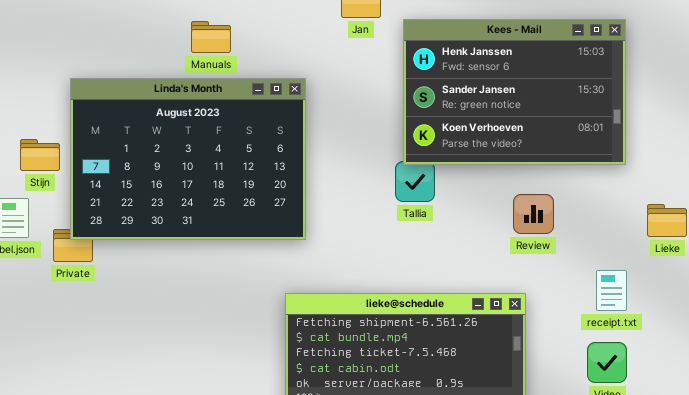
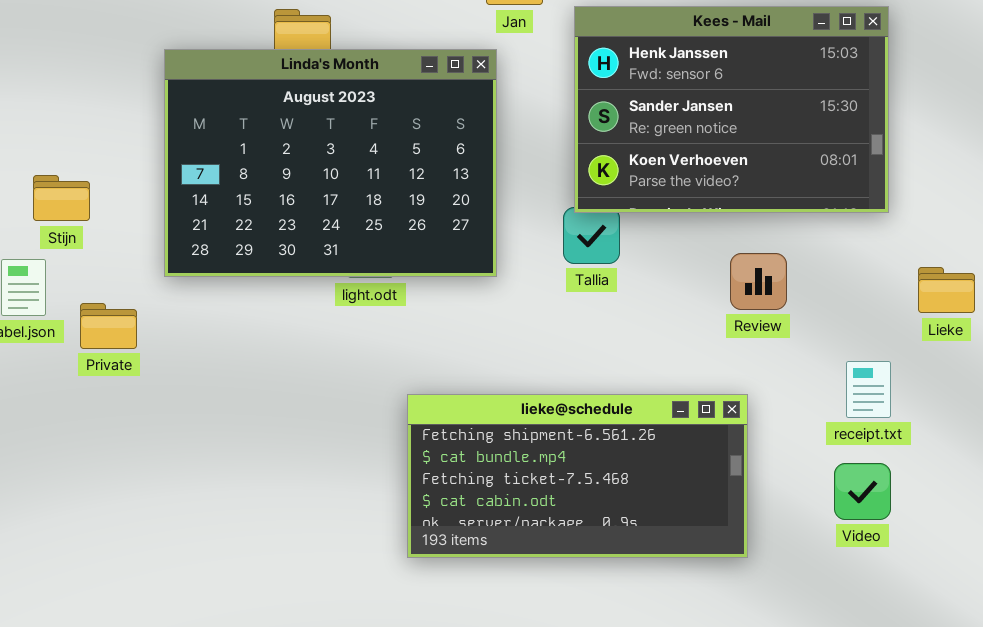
Linda's Month: [70,78,306,240] -> [164,49,497,277], moved

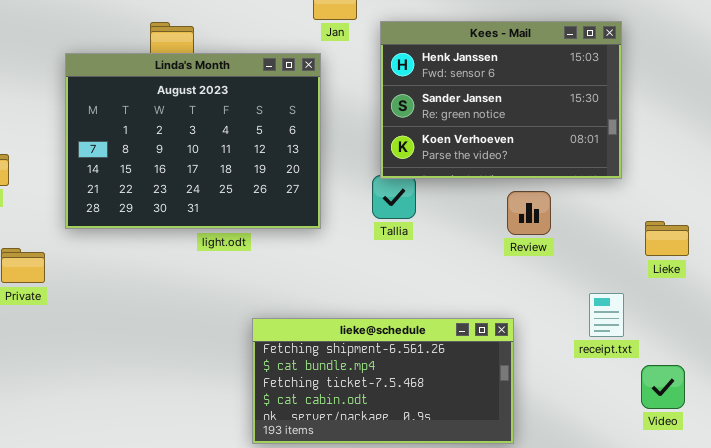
Review: [730,253,787,310] -> [507,191,551,235], moved
Video: [834,463,891,520] -> [641,365,685,409], moved

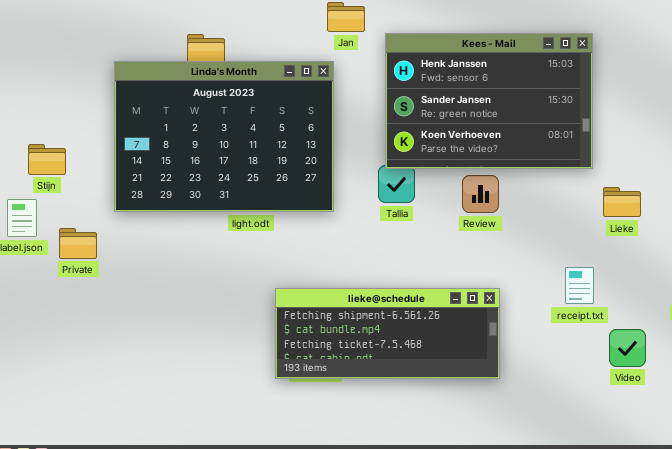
Review: [507,191,551,235] -> [462,175,499,213], moved
Lieke: [645,221,689,256] -> [603,187,641,217], moved
lieke@schedule: [252,318,514,444] -> [275,288,500,379], resized

